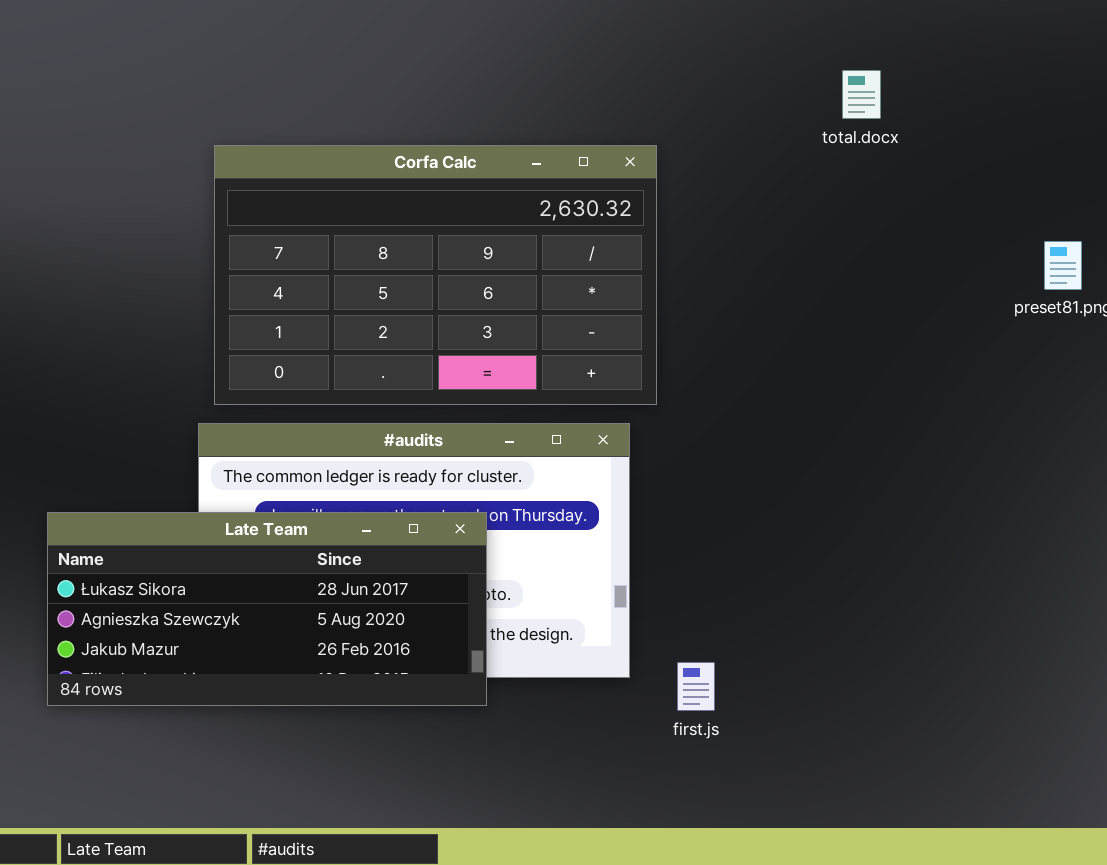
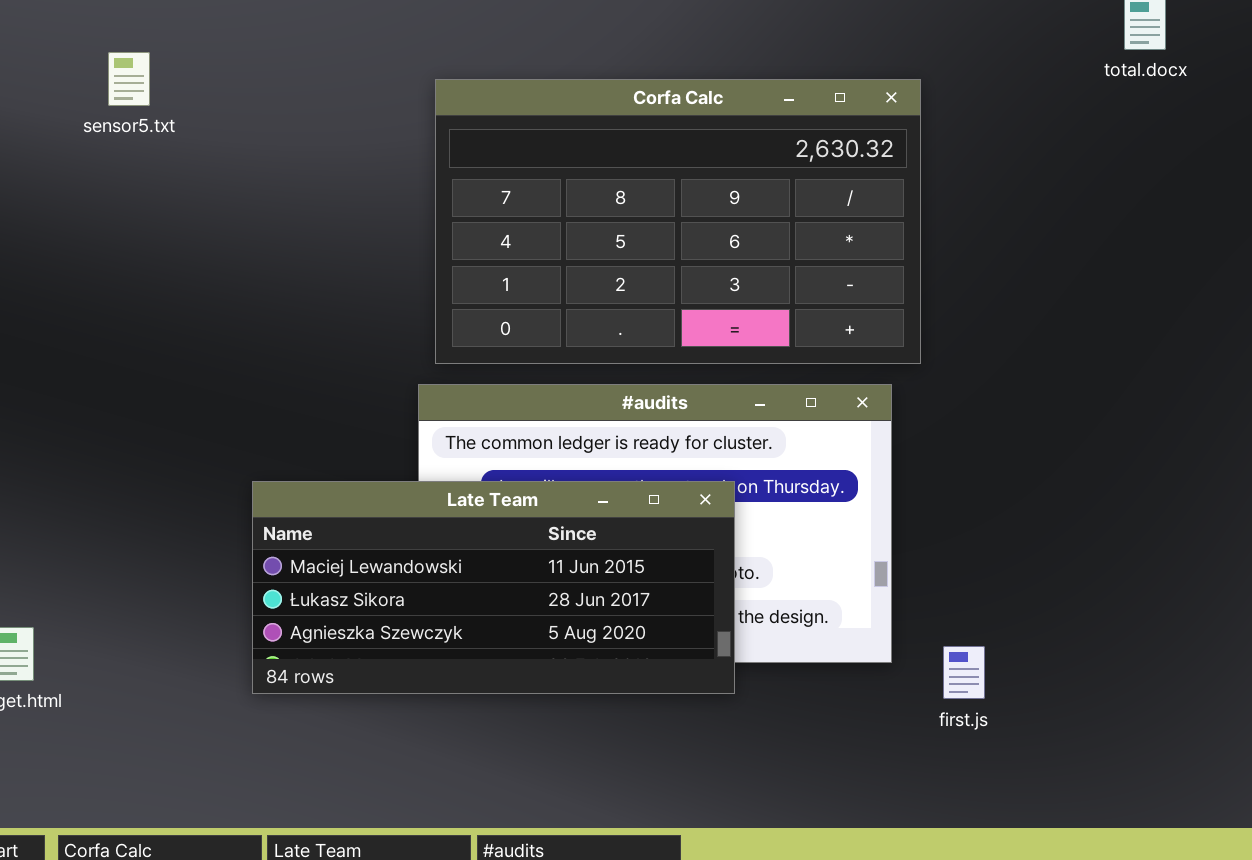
Late Team: [47,512,487,706] -> [252,481,735,694], scrolled up 1 row

